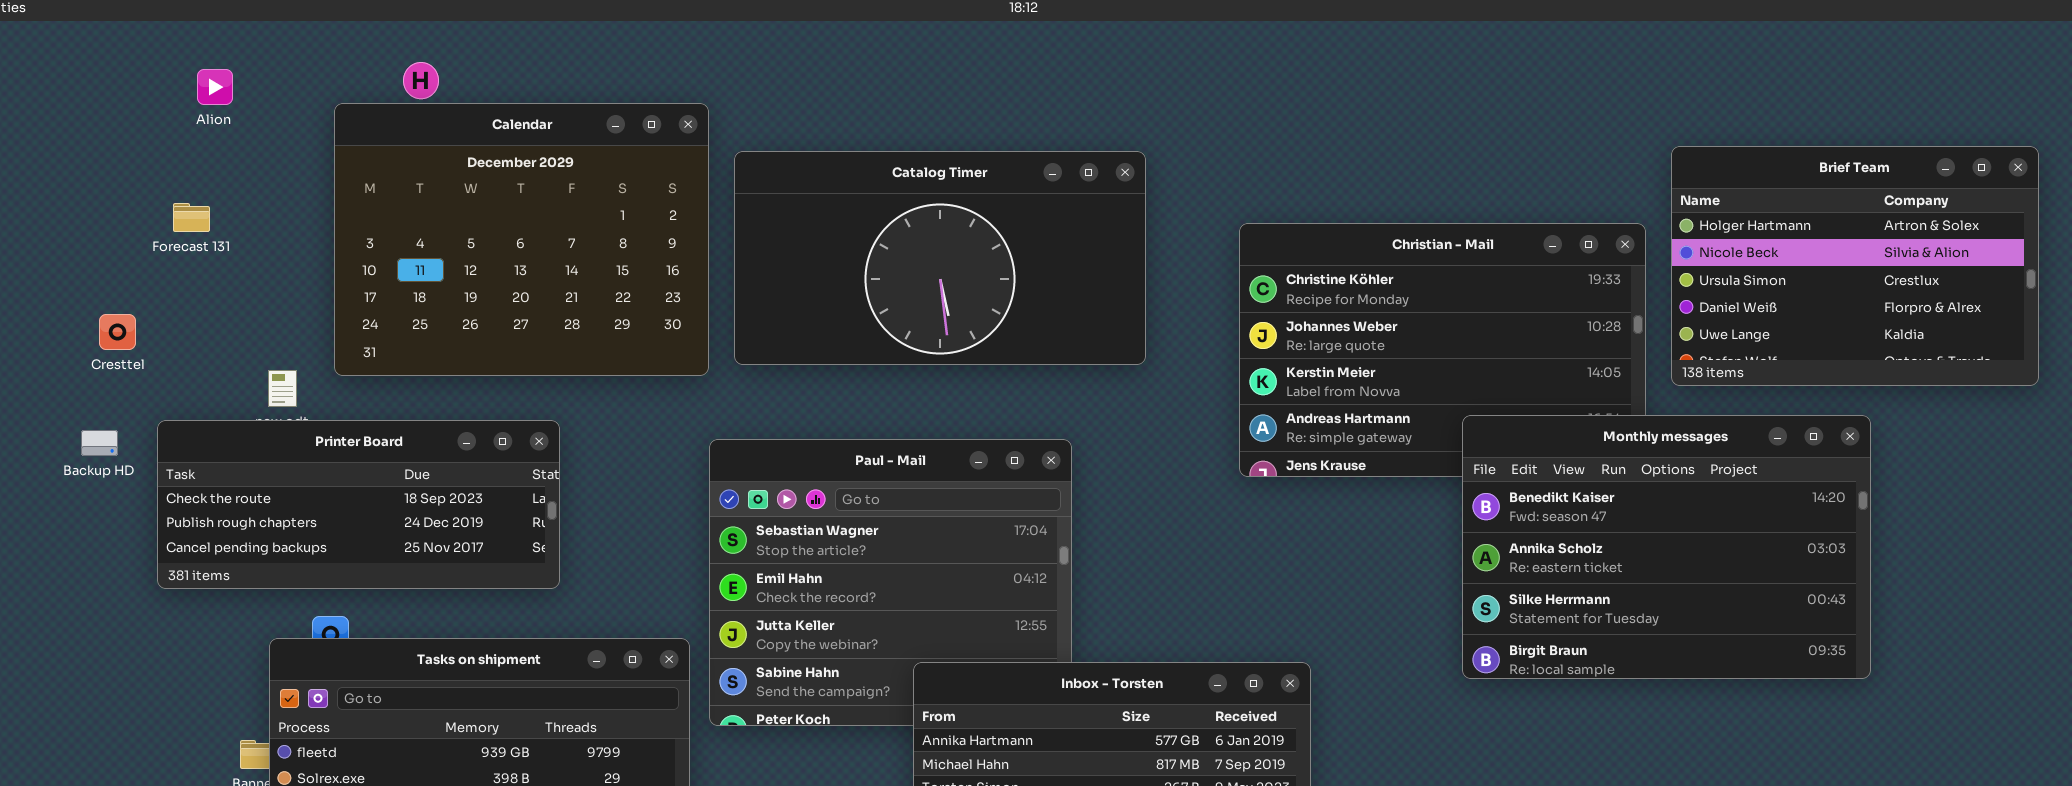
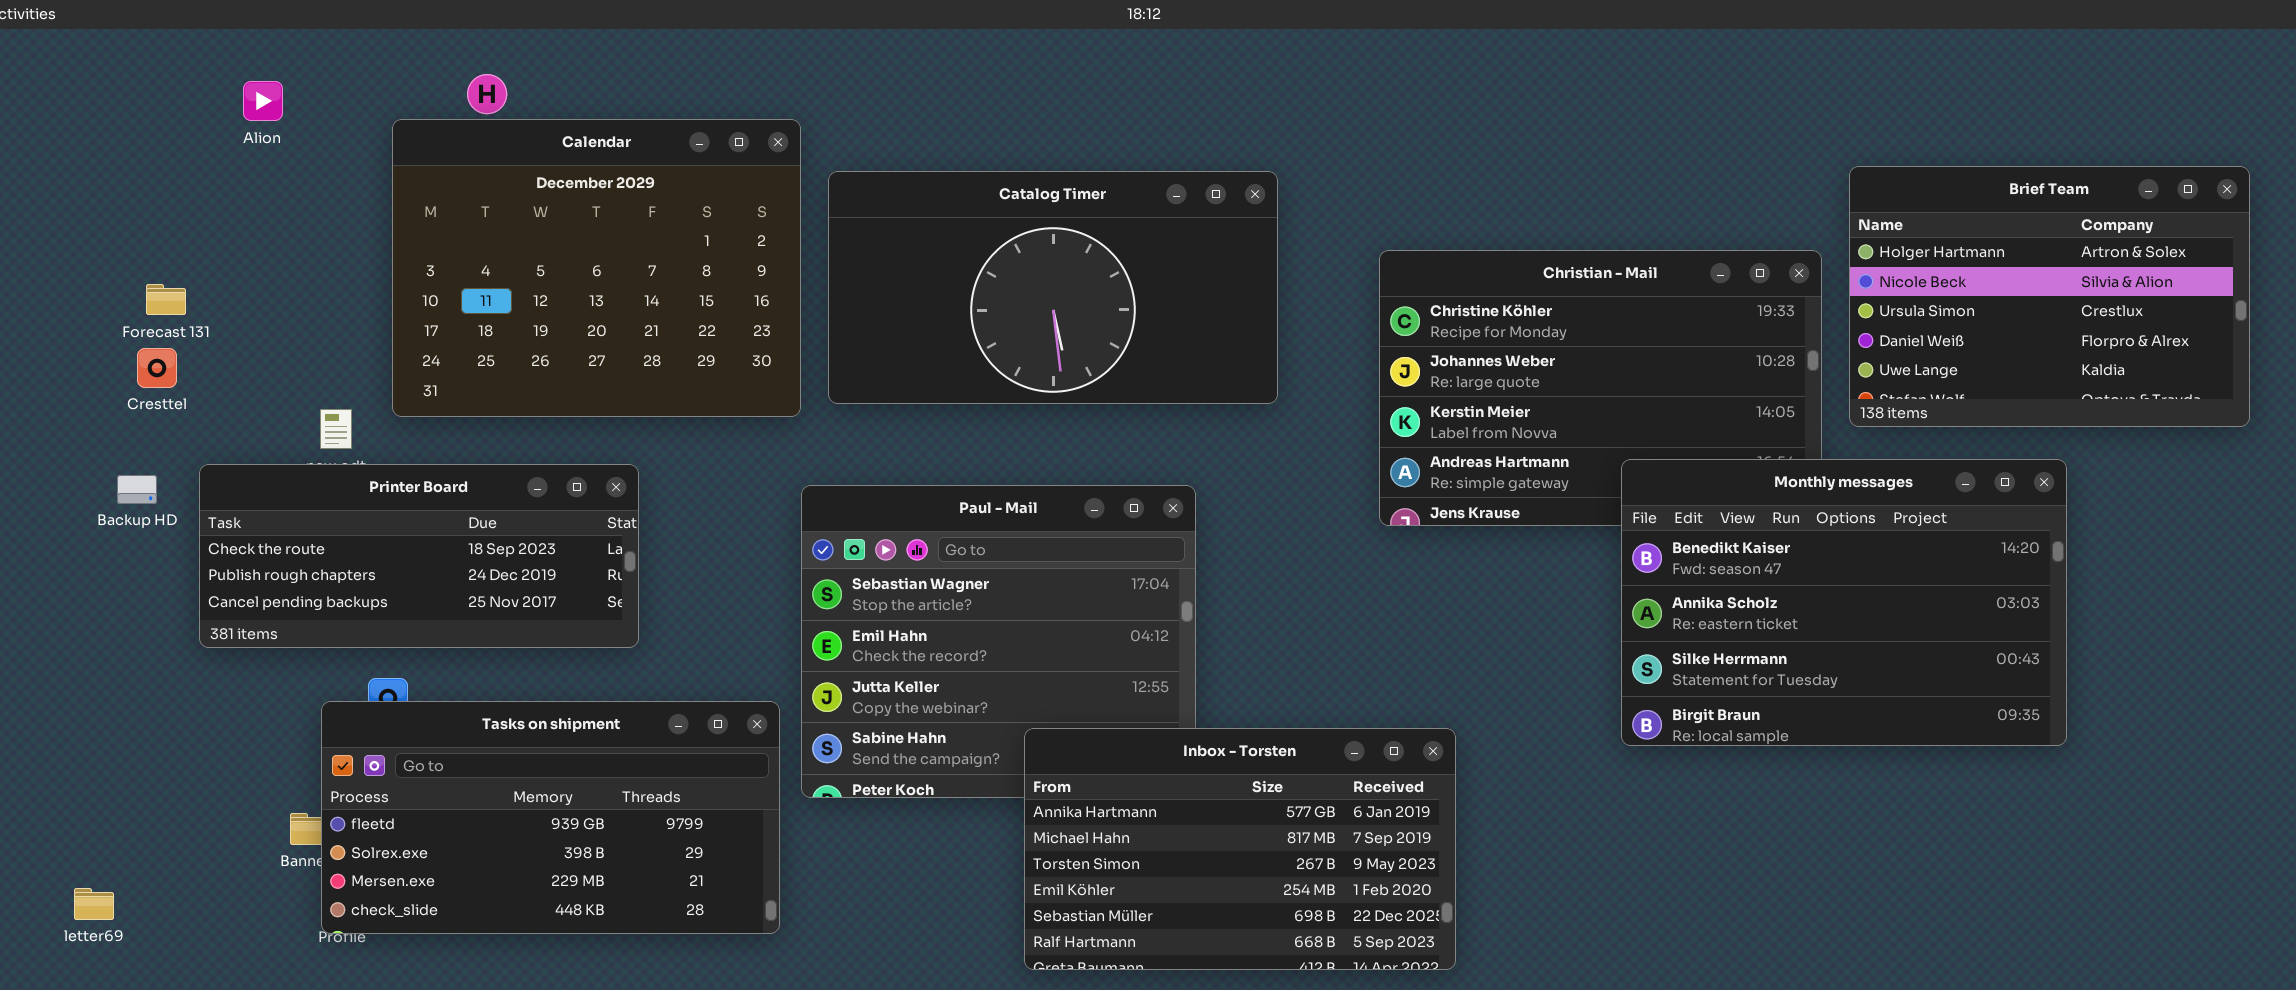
Forecast 131: [173,203,210,232] -> [146,284,186,315], moved

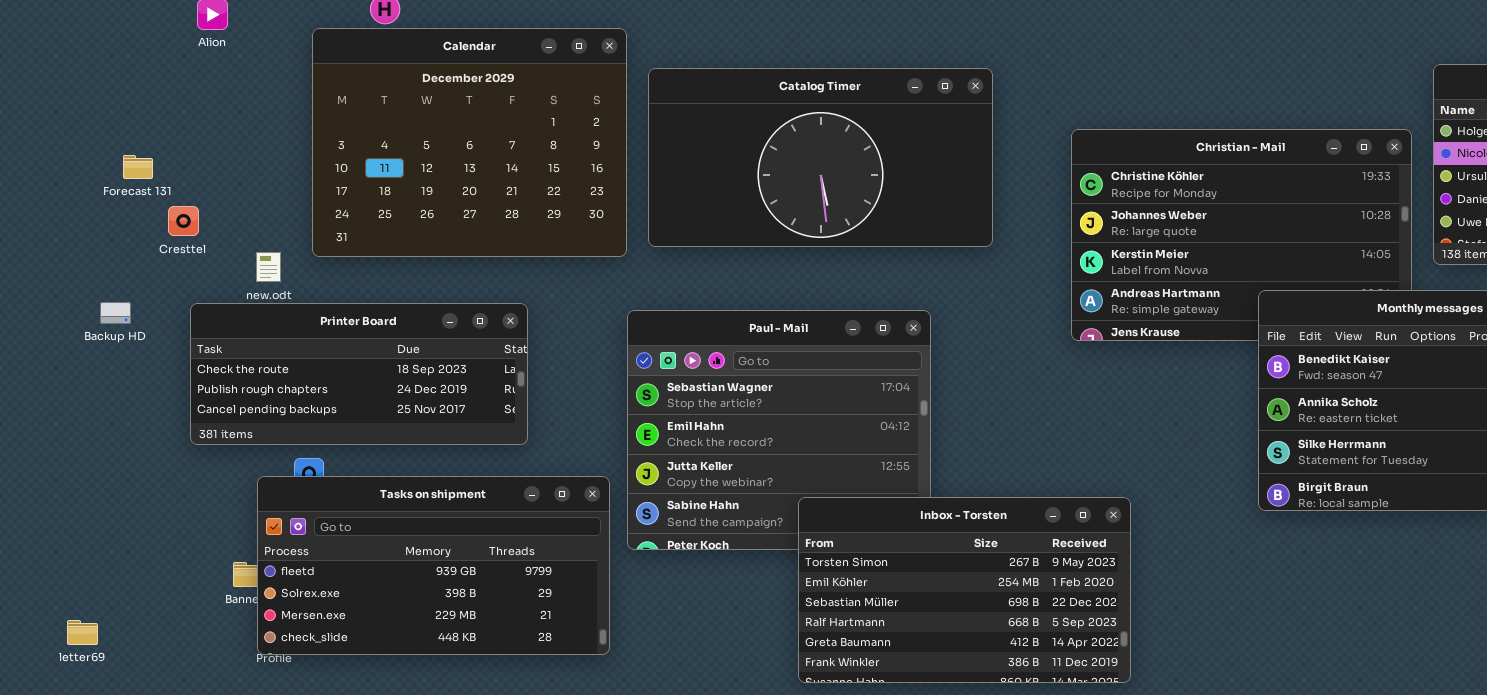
Cresttel: [137,348,177,388] -> [168,206,199,236], moved
Printer Board: [199,464,639,648] -> [190,303,528,445], moved
Inbox - Torsten: [1024,728,1456,970] -> [798,497,1131,683], scrolled down 2 rows

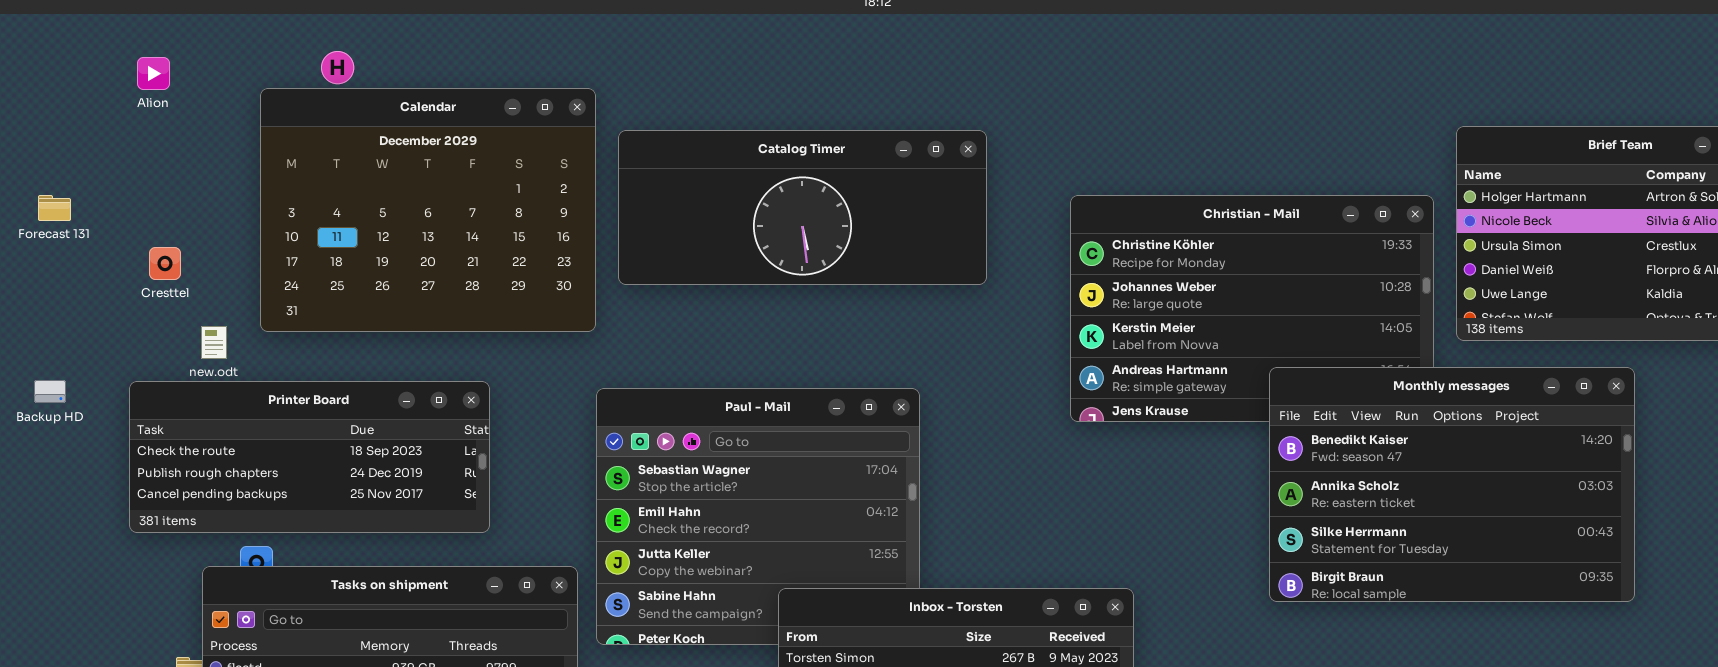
Catalog Timer: [648,68,993,247] -> [618,130,987,285], resized
Forecast 131: [123,155,153,179] -> [38,195,71,221], moved
Cresttel: [168,206,199,236] -> [149,247,181,280], moved

